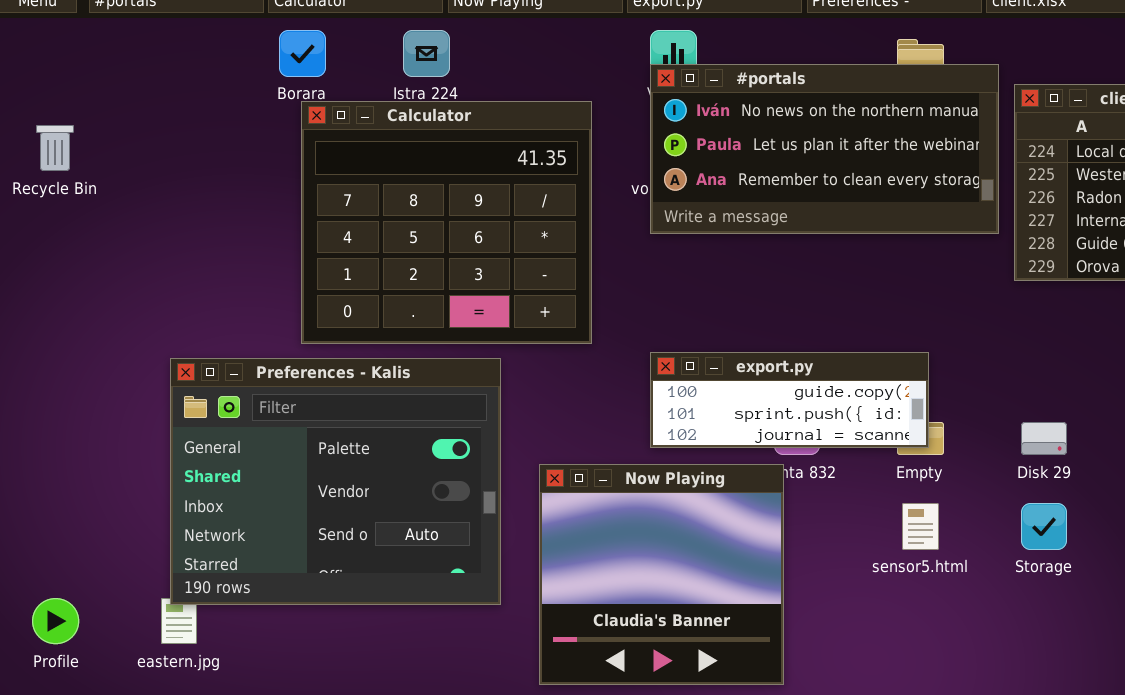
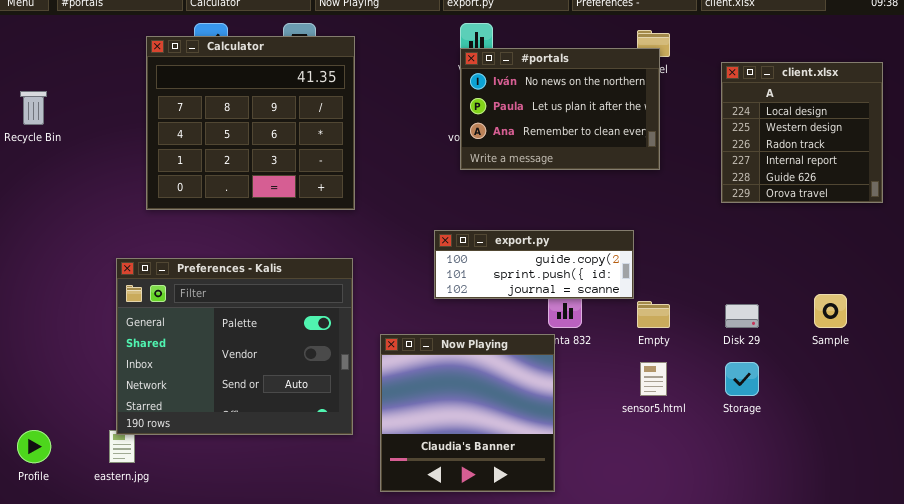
#portals: [650,64,999,234] -> [460,48,660,170], resized
Calculator: [301,101,592,344] -> [146,36,355,210], moved
export.py: [650,352,929,448] -> [434,230,634,299], moved

